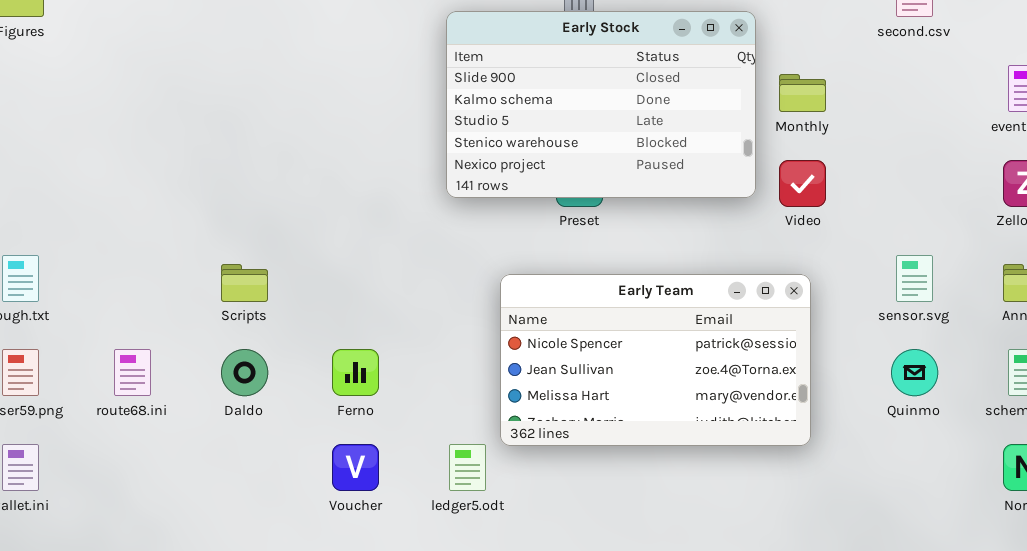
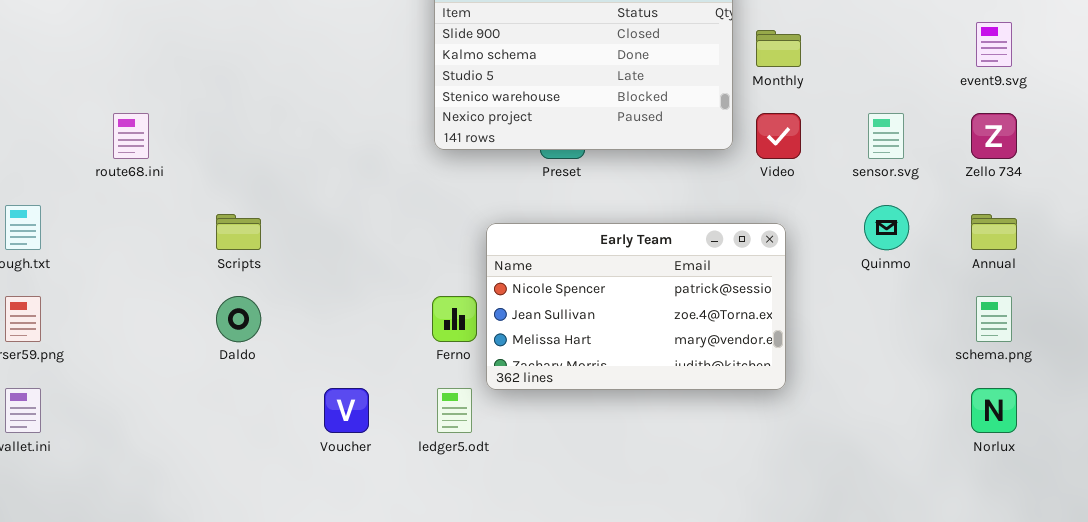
sensor.svg: [896,255,933,302] -> [868,113,904,159], moved
route68.ini: [114,349,151,396] -> [113,113,149,159], moved
Ferno: [332,349,379,396] -> [432,296,477,342], moved
Quinmo: [891,349,938,396] -> [864,205,909,250], moved

